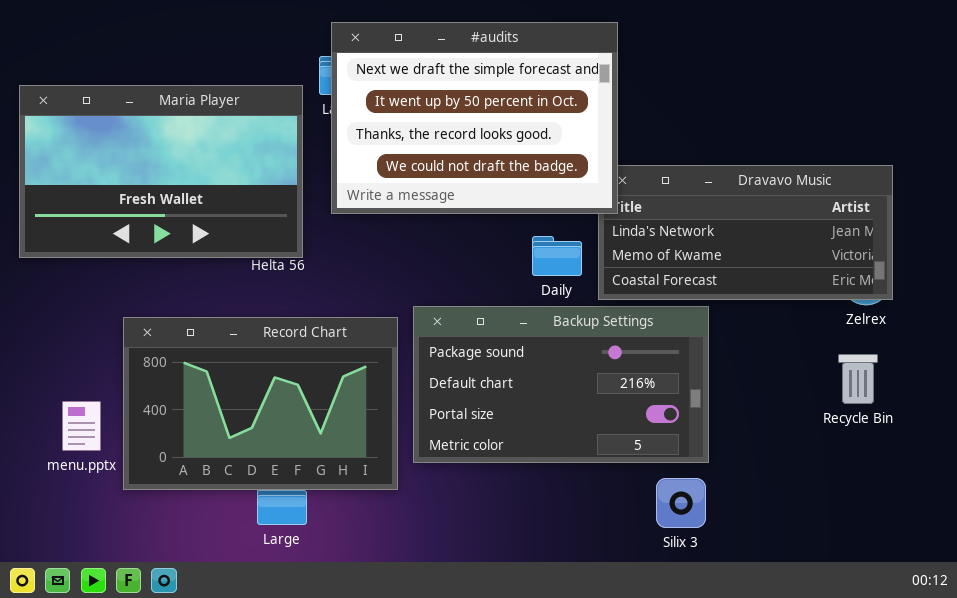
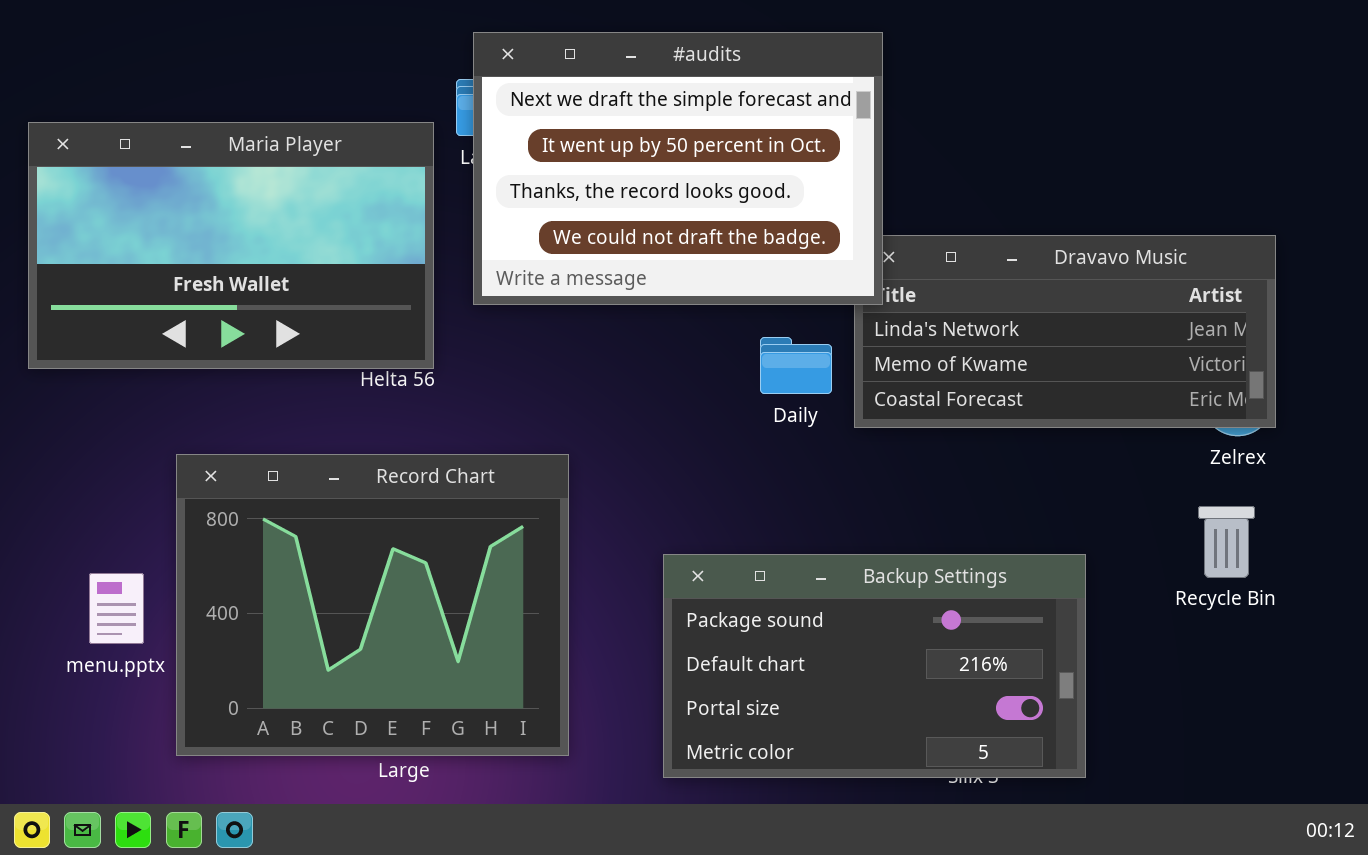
Backup Settings: [413,306,709,463] -> [663,554,1086,778], moved
Record Chart: [123,317,398,490] -> [176,454,569,756], resized

